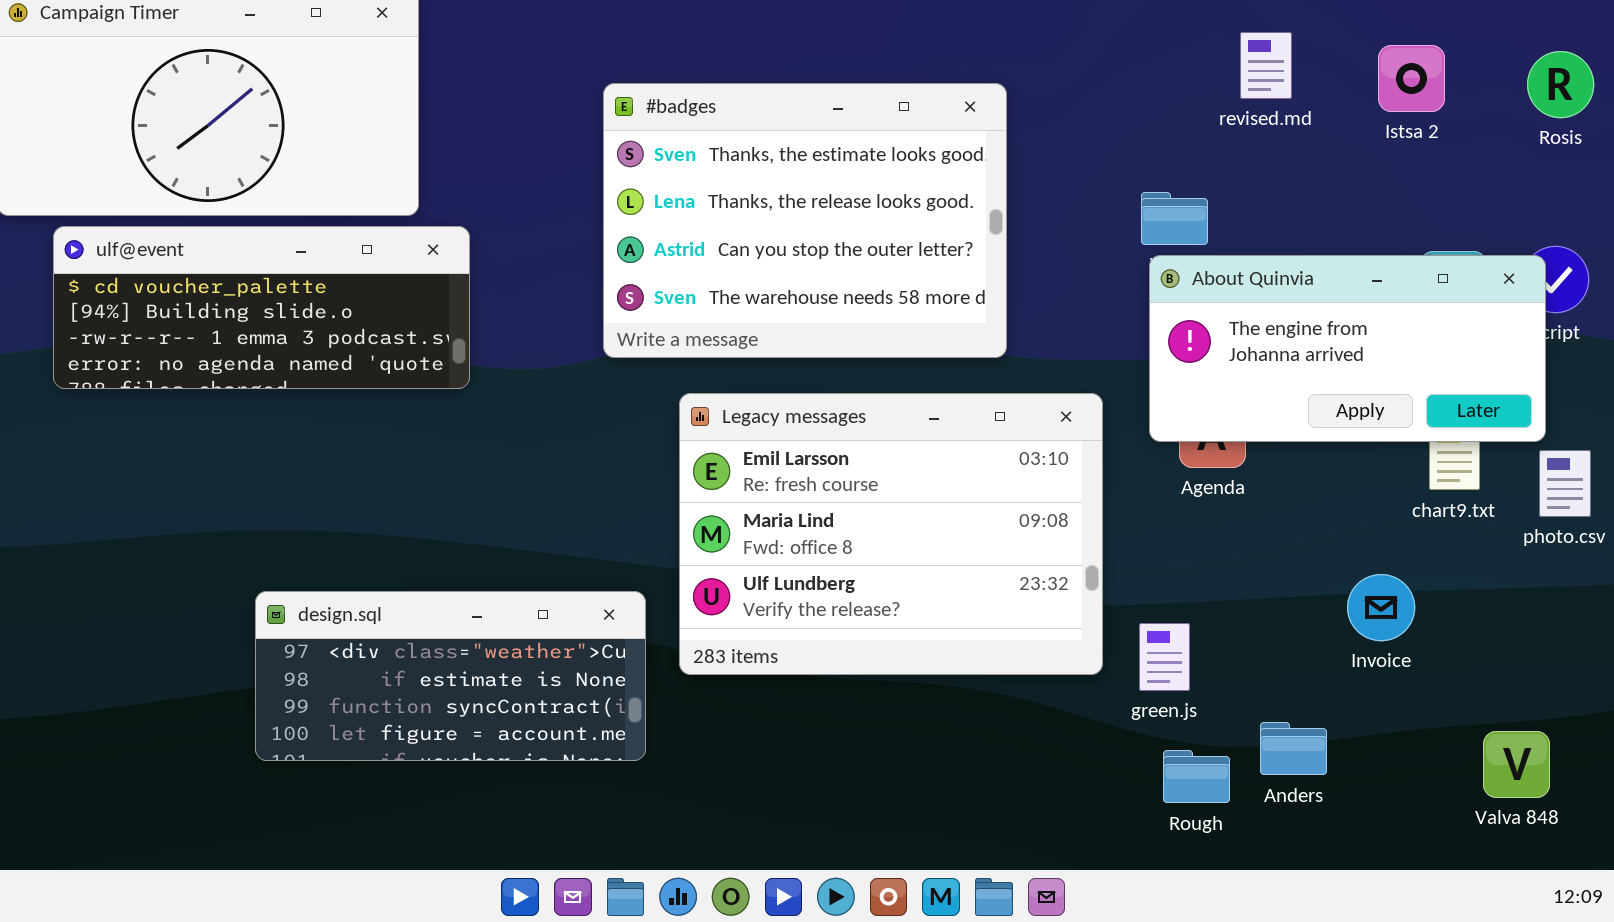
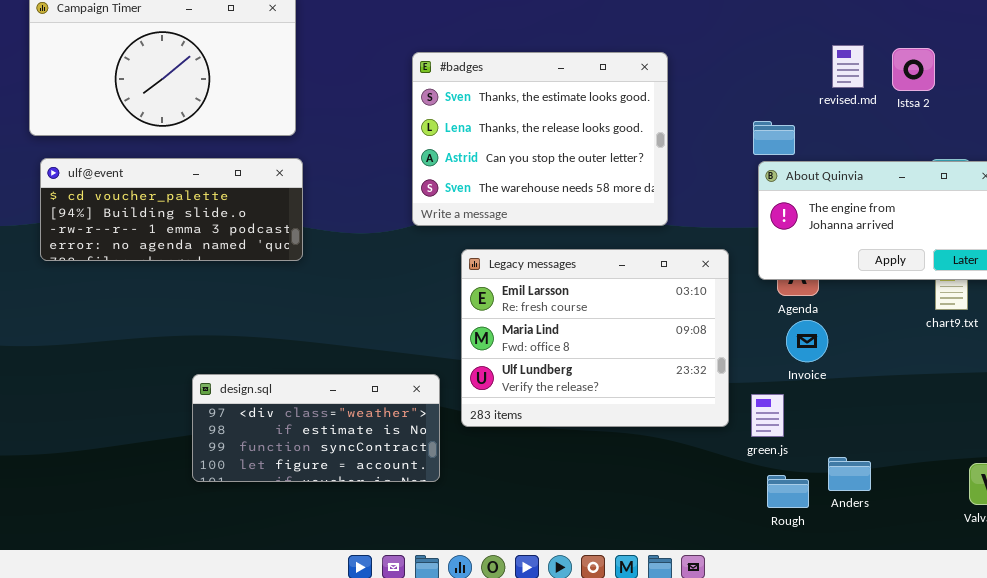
revised.md: [1240,32,1292,99] -> [832,45,864,88], moved
Istsa 2: [1378,45,1445,112] -> [892,48,935,91], moved
ulf@event: [53,226,470,389] -> [40,158,303,261], moved
Invoice: [1347,574,1415,641] -> [786,320,828,362], moved

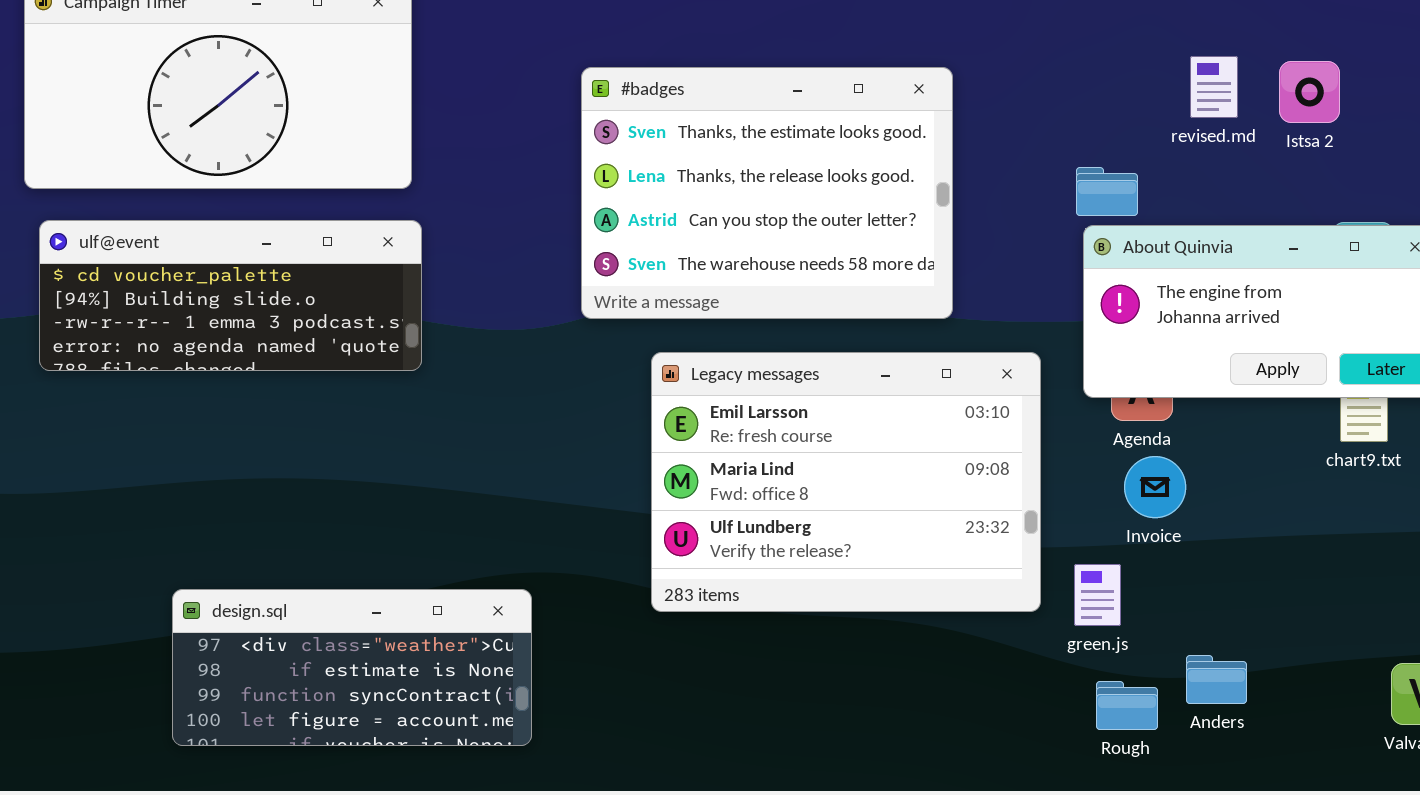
design.sql: [192,374,440,482] -> [172,589,532,746], moved

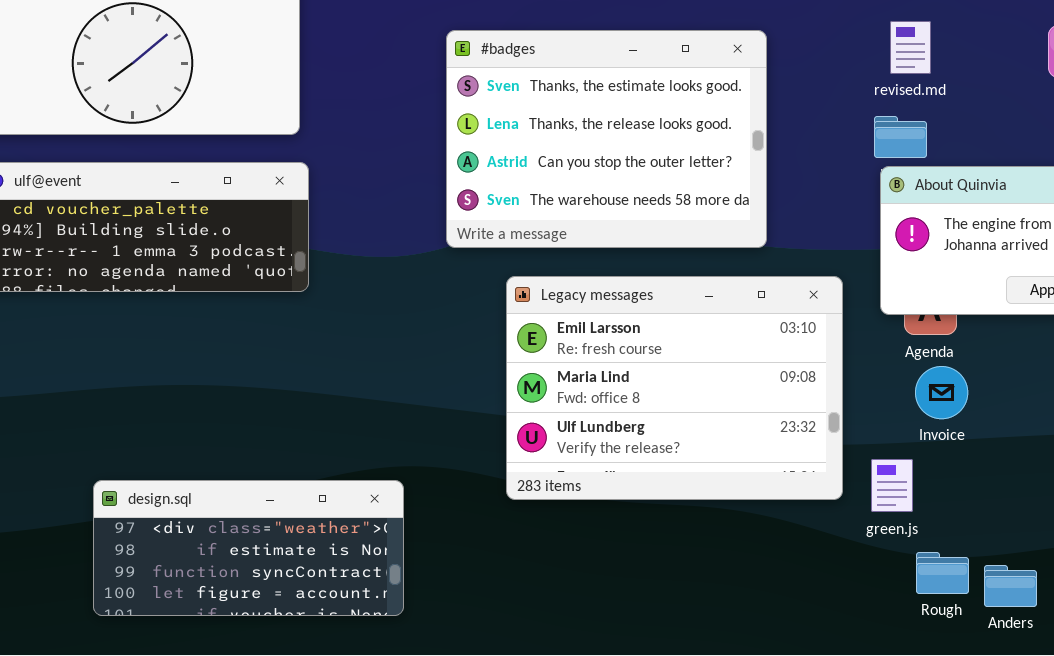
revised.md: [1190,56,1238,118] -> [890,21,931,74], moved
Anders: [1186,655,1247,704] -> [984,565,1037,607], moved
Rough: [1096,681,1158,730] -> [916,552,969,594], moved

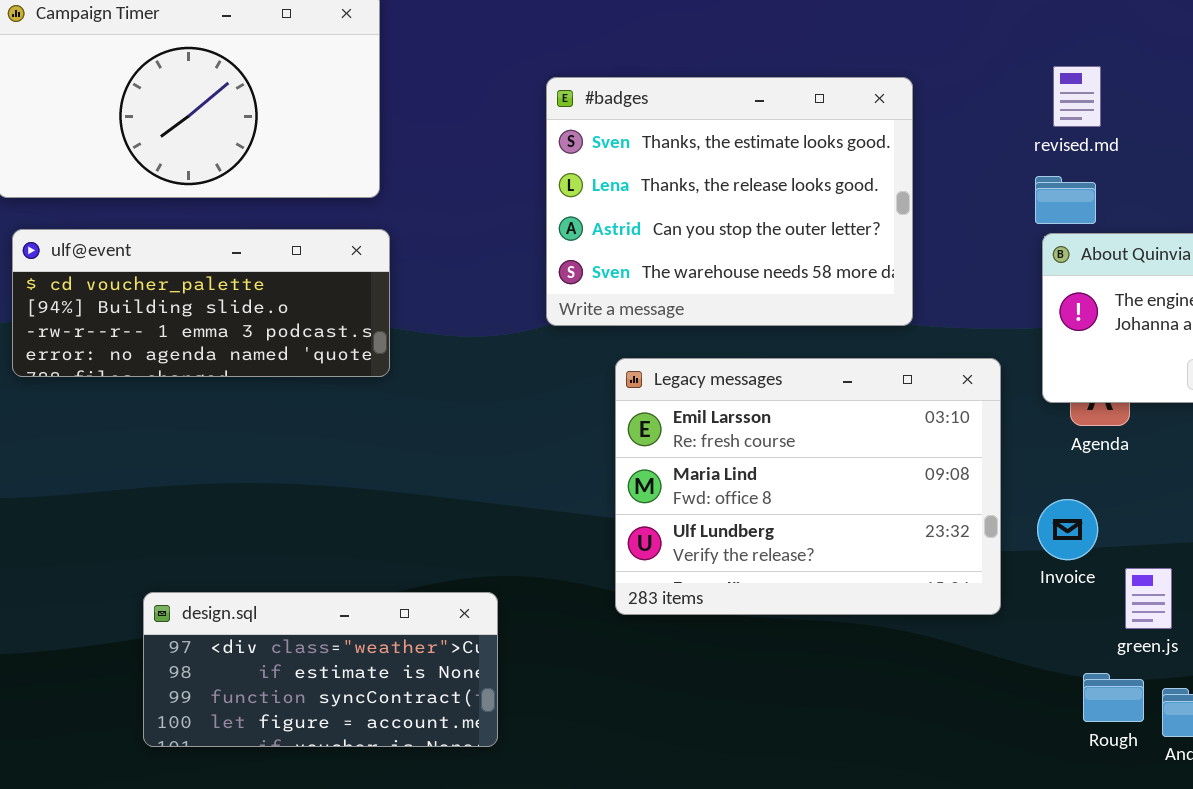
Invoice: [915,366,968,419] -> [1037,499,1098,560], moved
green.js: [871,459,913,512] -> [1125,568,1172,629], moved

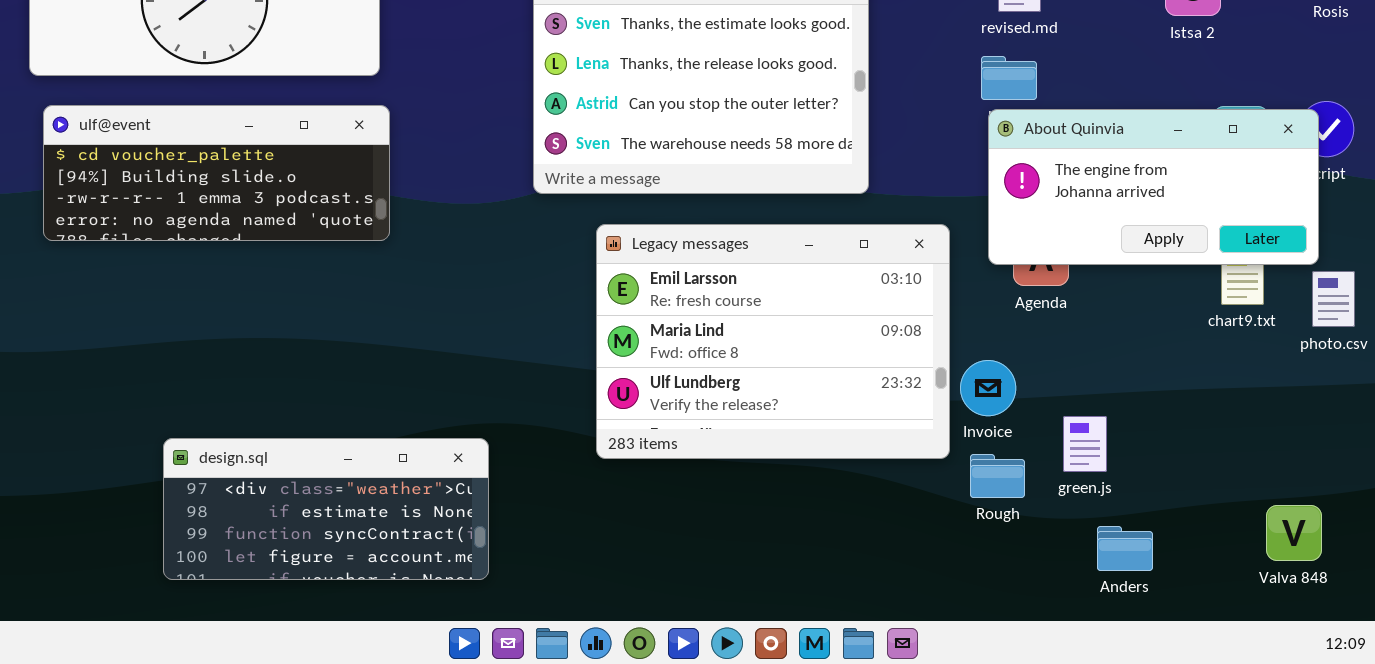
Invoice: [1037,499,1098,560] -> [960,360,1016,416], moved
Rough: [1083,673,1144,722] -> [970,454,1025,498], moved

